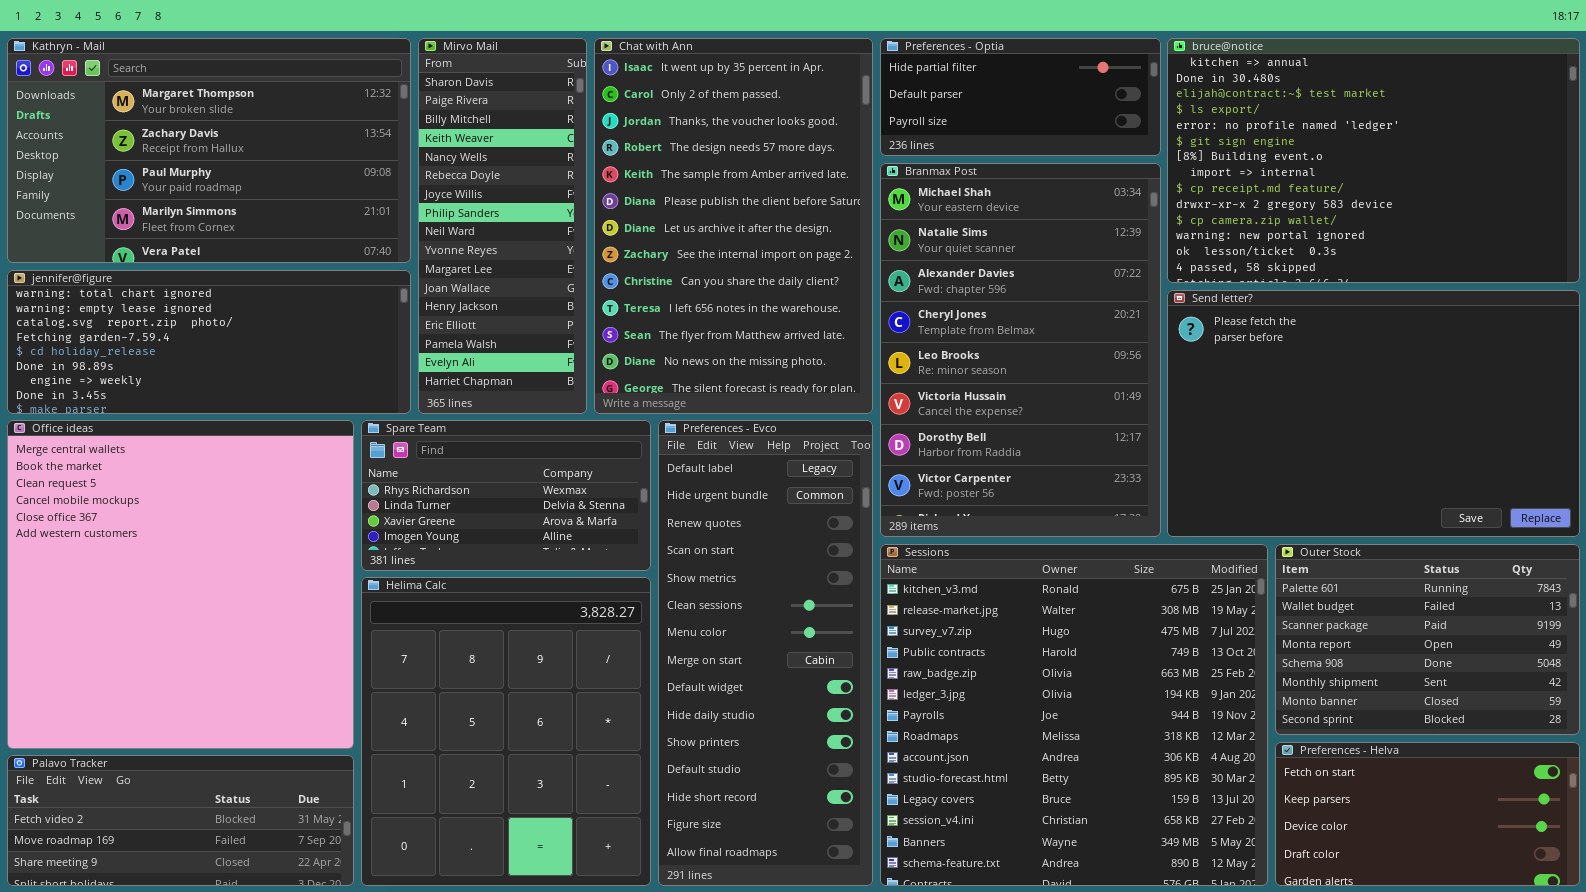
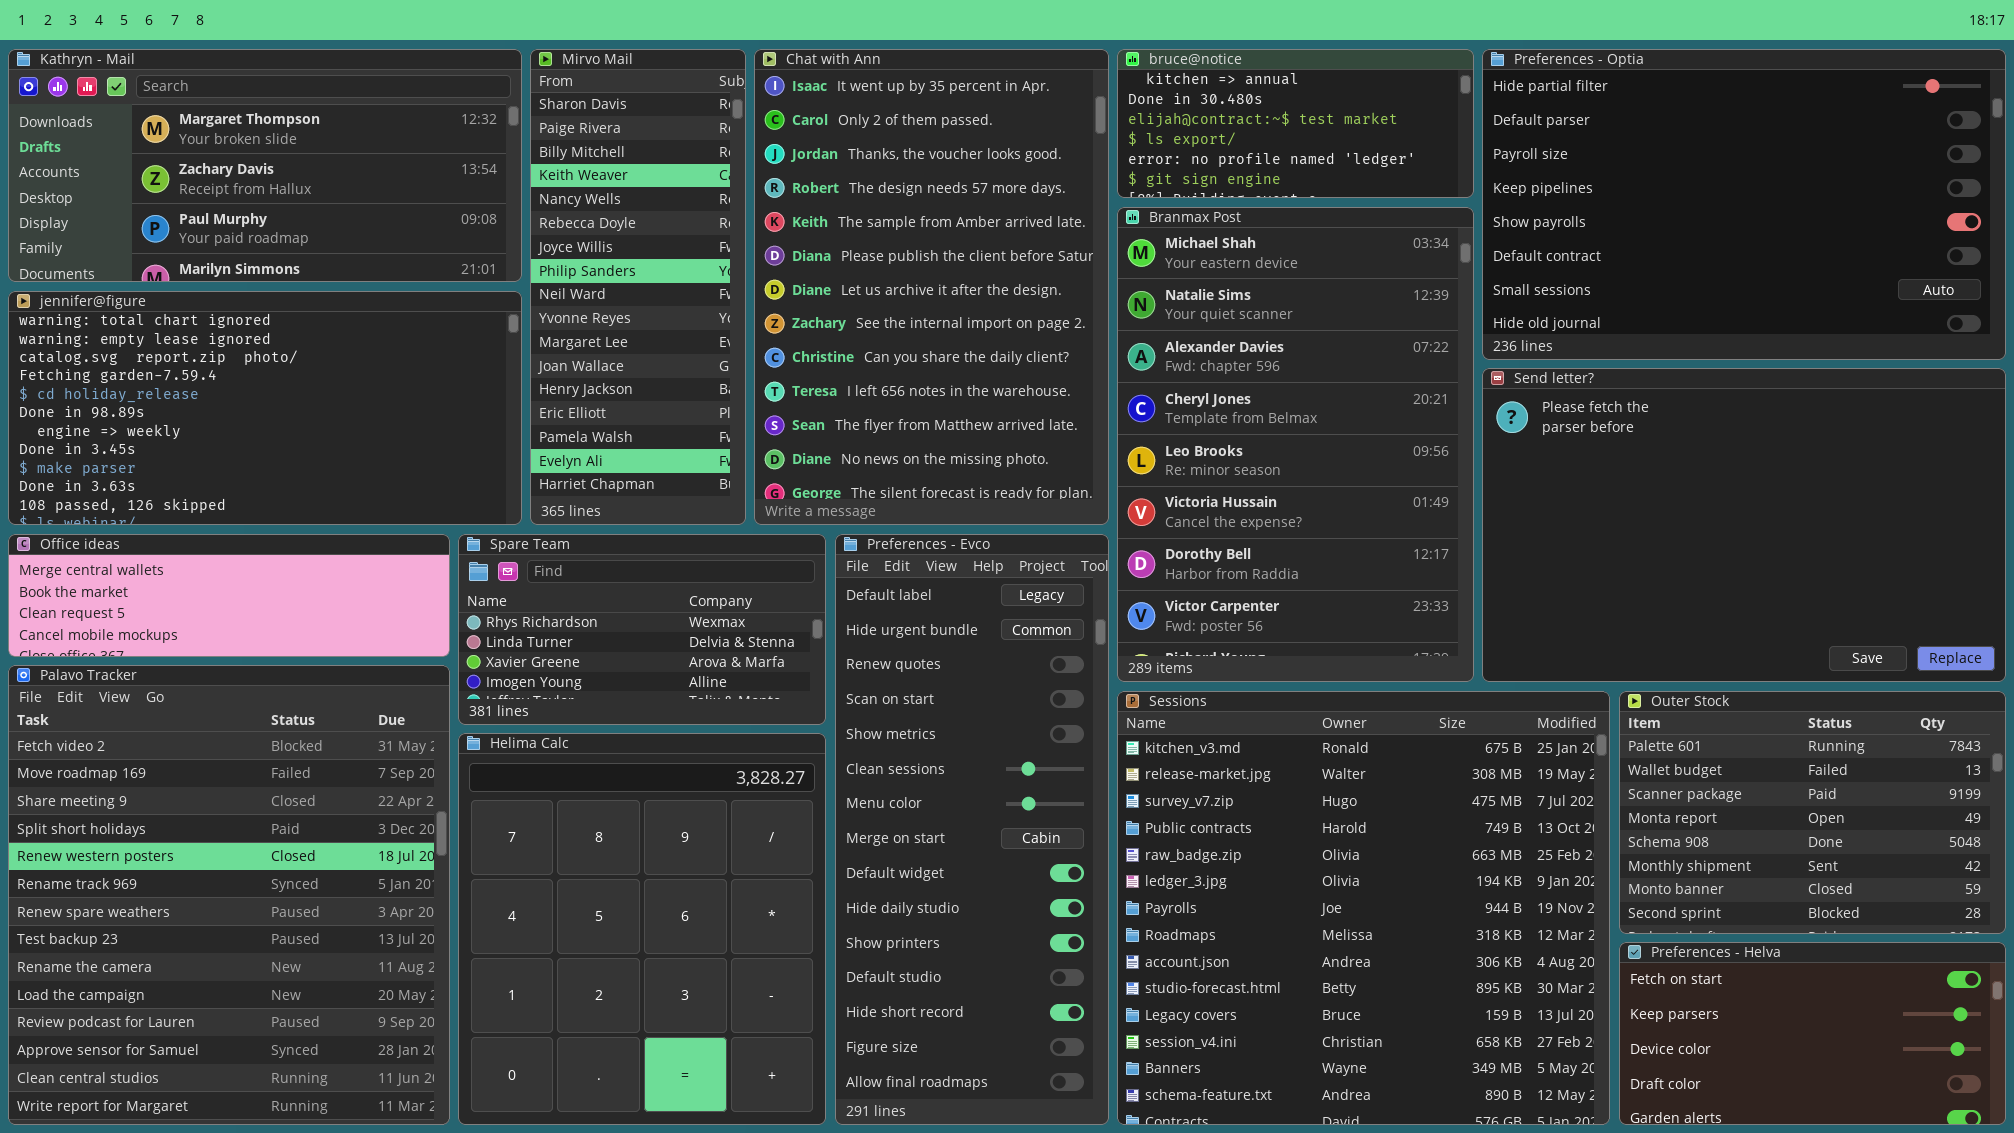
Kathryn - Mail: [7,38,411,263] -> [8,49,522,282], resized
Preferences - Optia: [880,38,1161,156] -> [1482,49,2006,360], moved, resized
bruce@notice: [1167,38,1580,283] -> [1117,49,1474,198], moved, resized
jennifer@figure: [7,270,411,414] -> [8,291,522,525], resized
Office ideas: [7,420,354,749] -> [8,534,450,657], resized
Palavo Tracker: [7,755,354,886] -> [8,665,450,1125], resized

